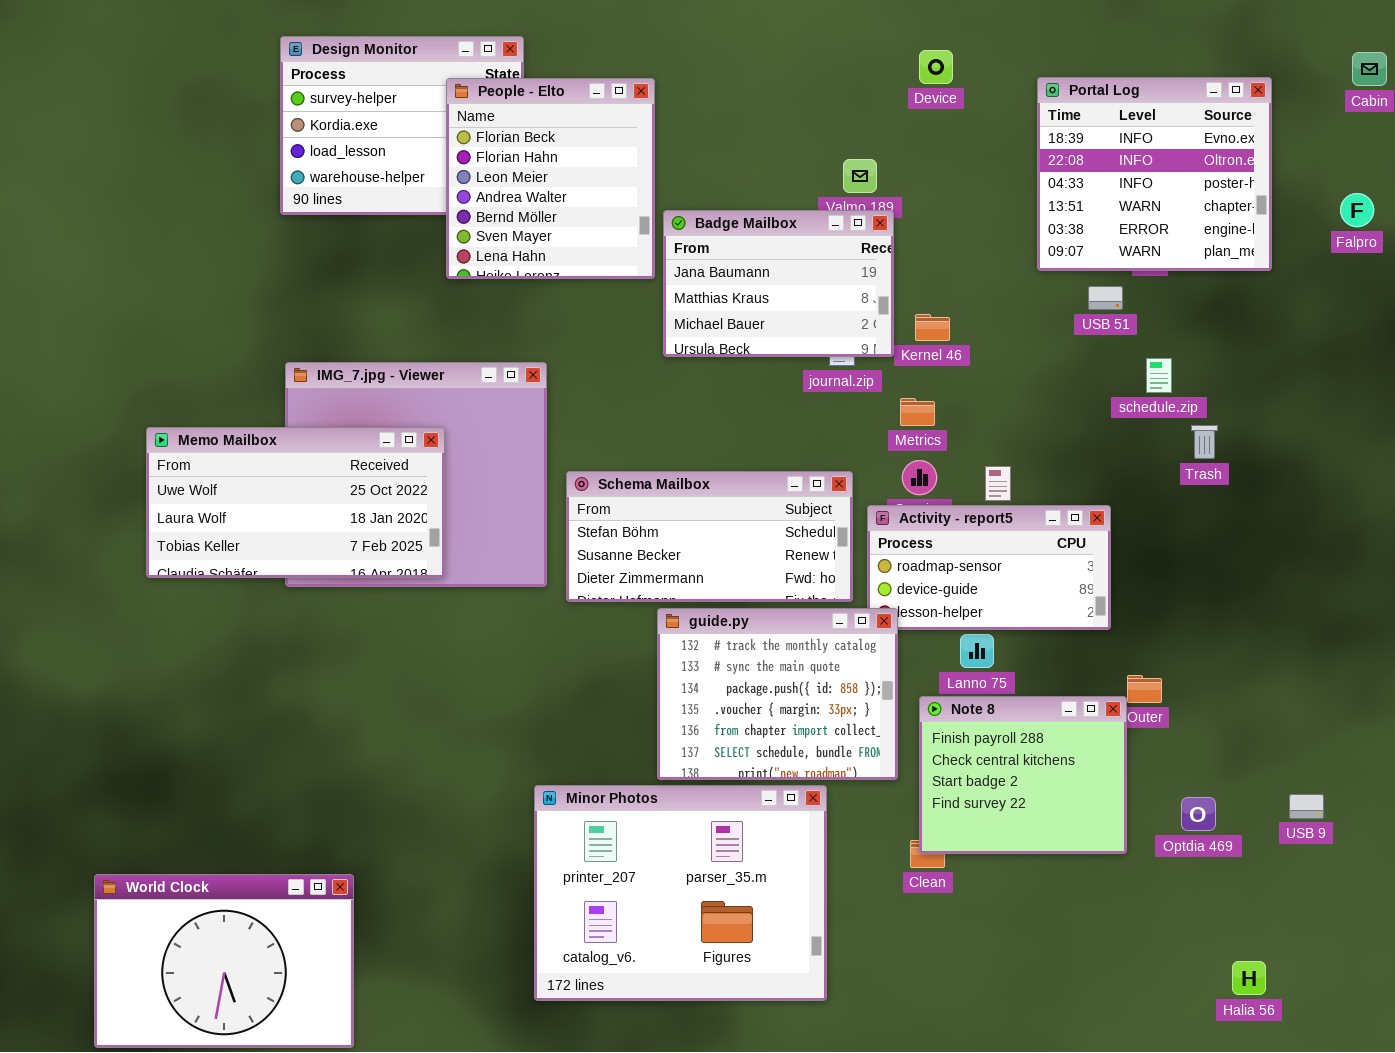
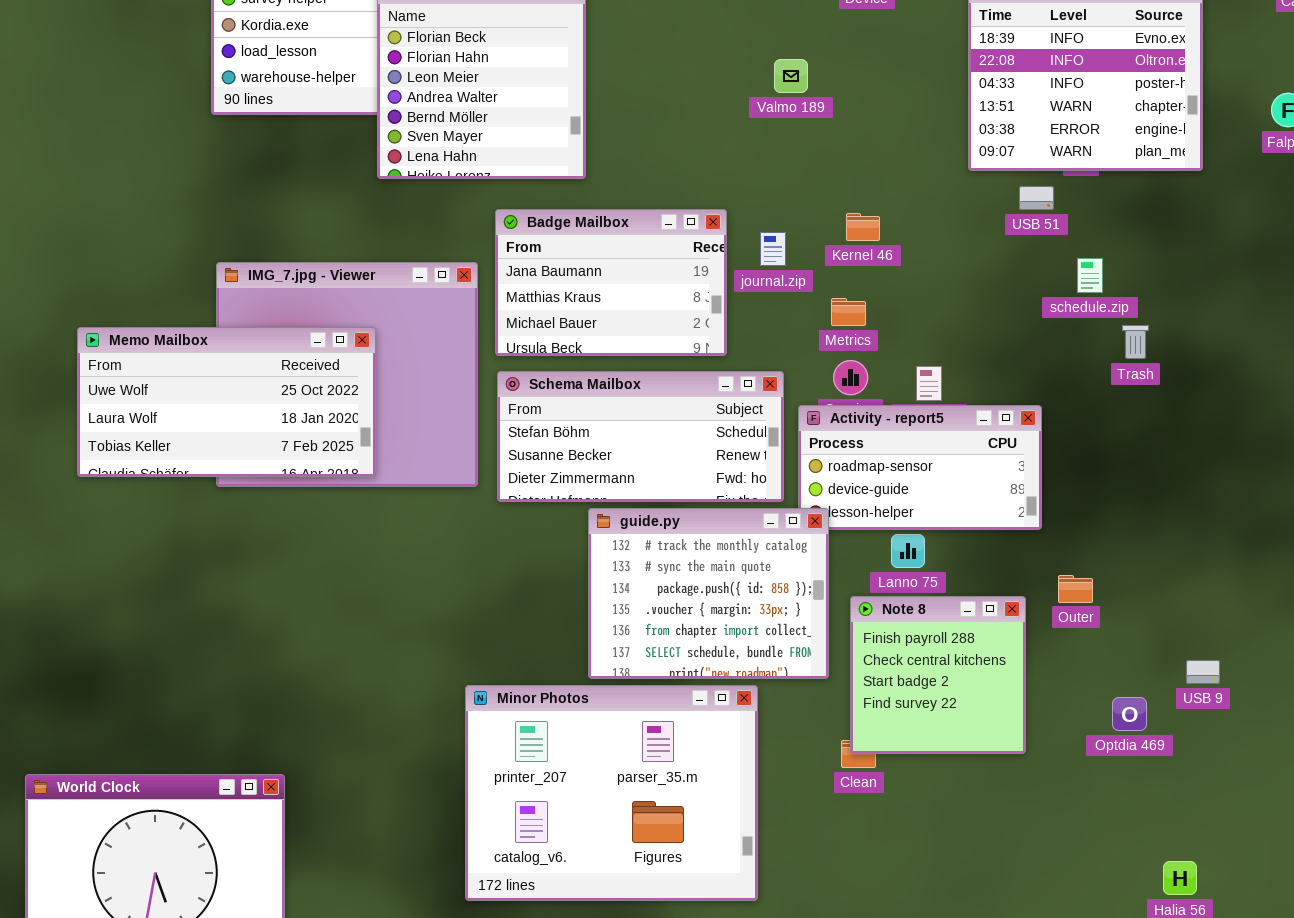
Badge Mailbox: [663,210,894,357] -> [495,209,727,356], moved
Note 8: [919,696,1127,854] -> [850,596,1026,754], resized
USB 9: [1289,794,1324,819] -> [1186,660,1220,684], moved

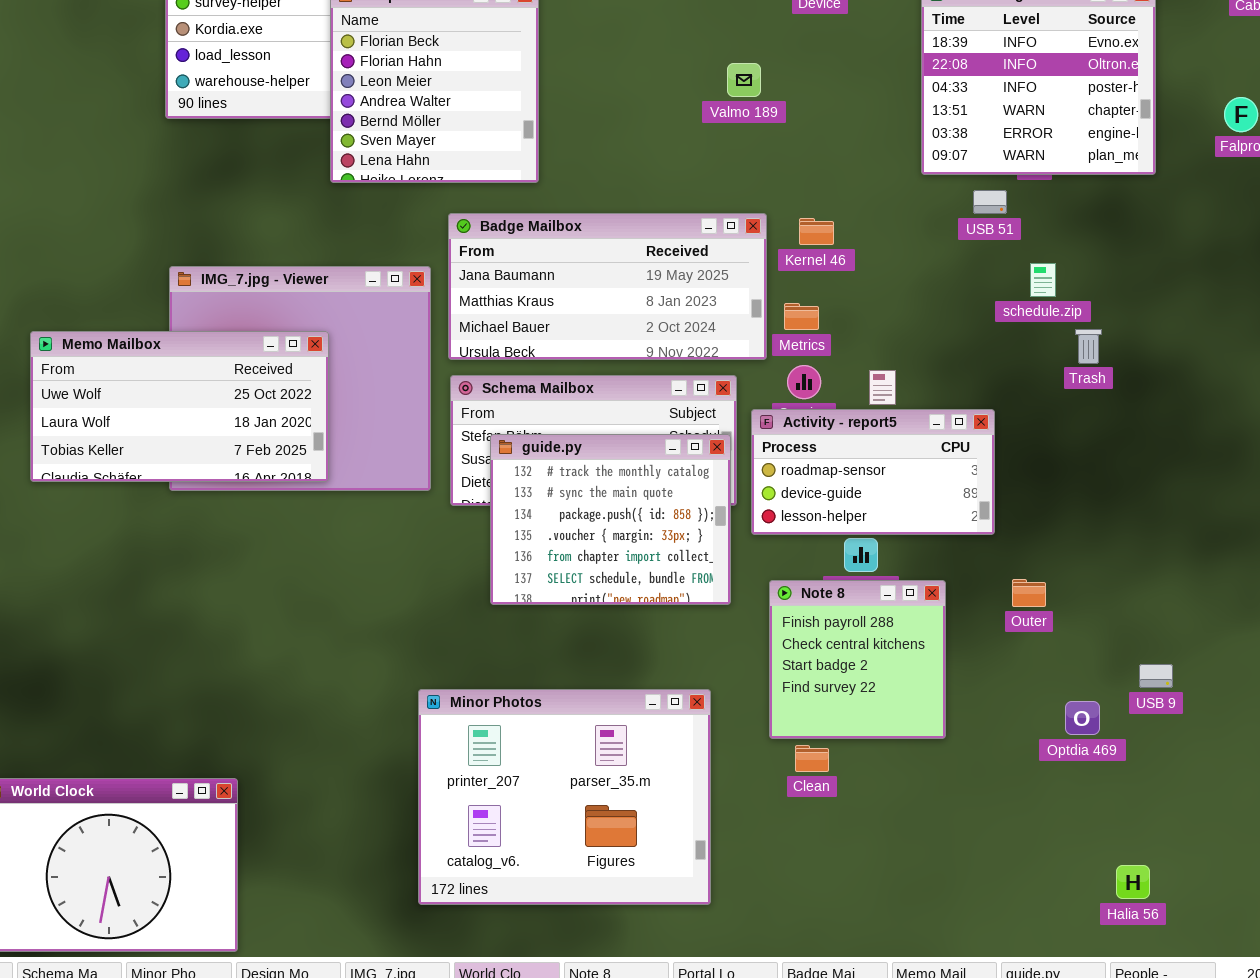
Badge Mailbox: [495,209,727,356] -> [448,213,767,360], resized
guide.py: [588,508,829,679] -> [490,434,731,605], moved
Note 8: [850,596,1026,754] -> [769,580,946,739], moved

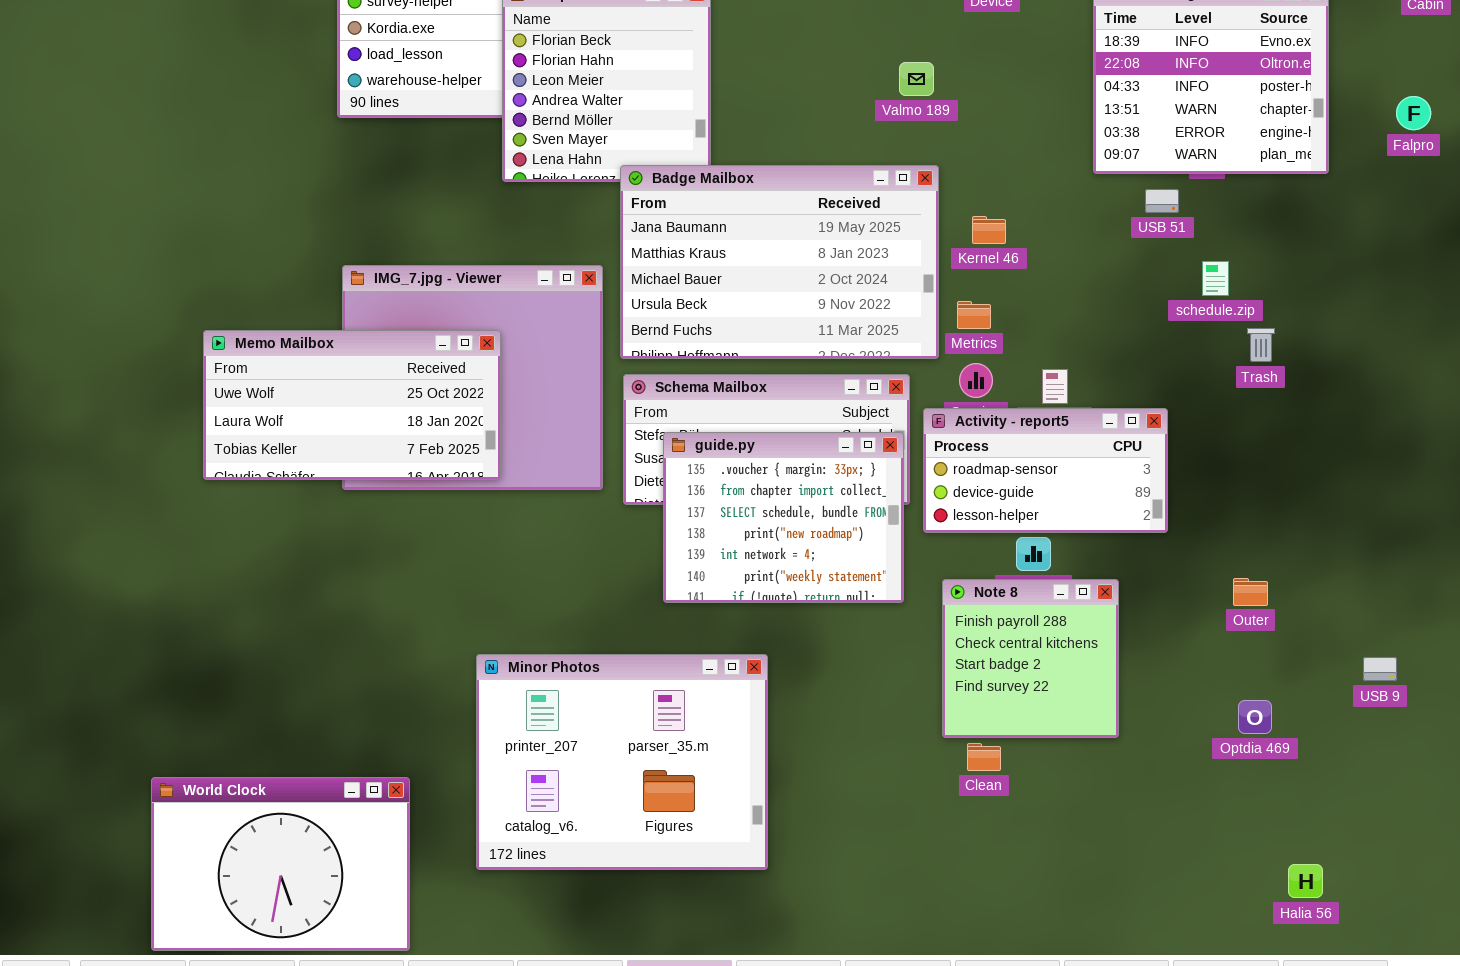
Badge Mailbox: [448,213,767,360] -> [620,165,939,359], resized
guide.py: [490,434,731,605] -> [663,432,904,603], scrolled down 3 rows
Outer: [1012,579,1046,607] -> [1233,578,1268,606], moved
USB 9: [1139,664,1173,688] -> [1363,657,1397,681], moved
Minor Photos: [418,689,711,905] -> [476,654,768,870], moved

